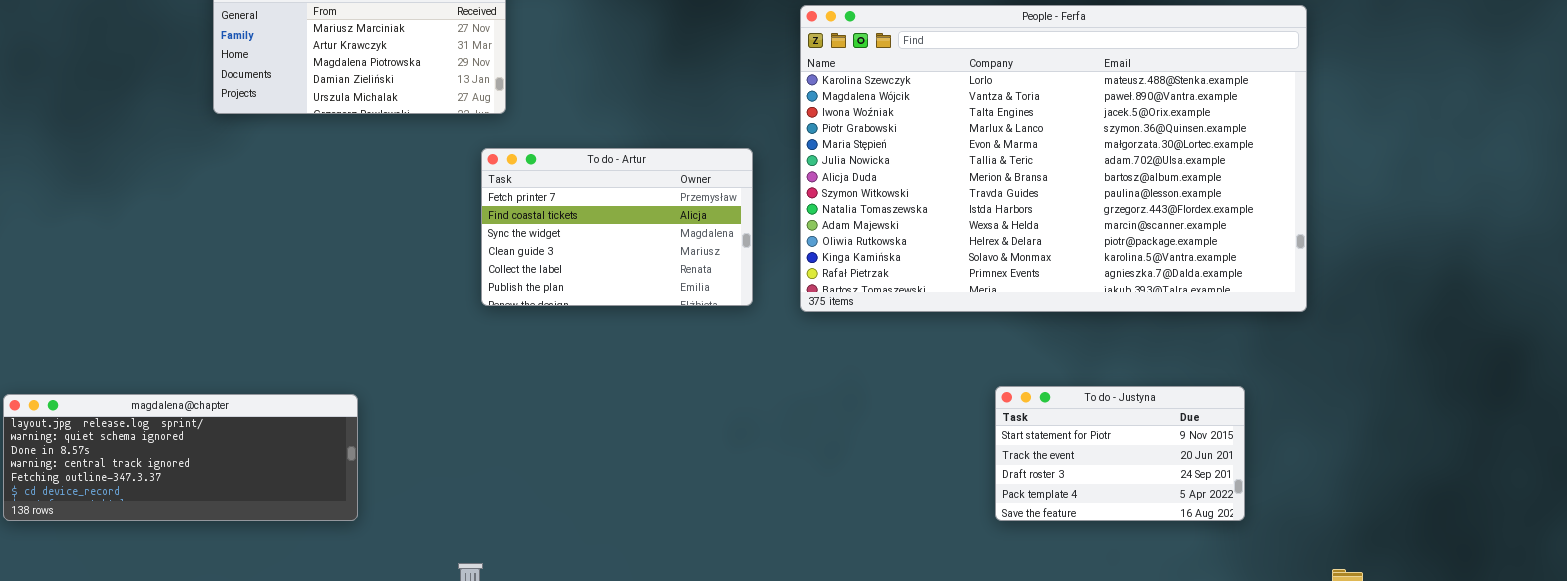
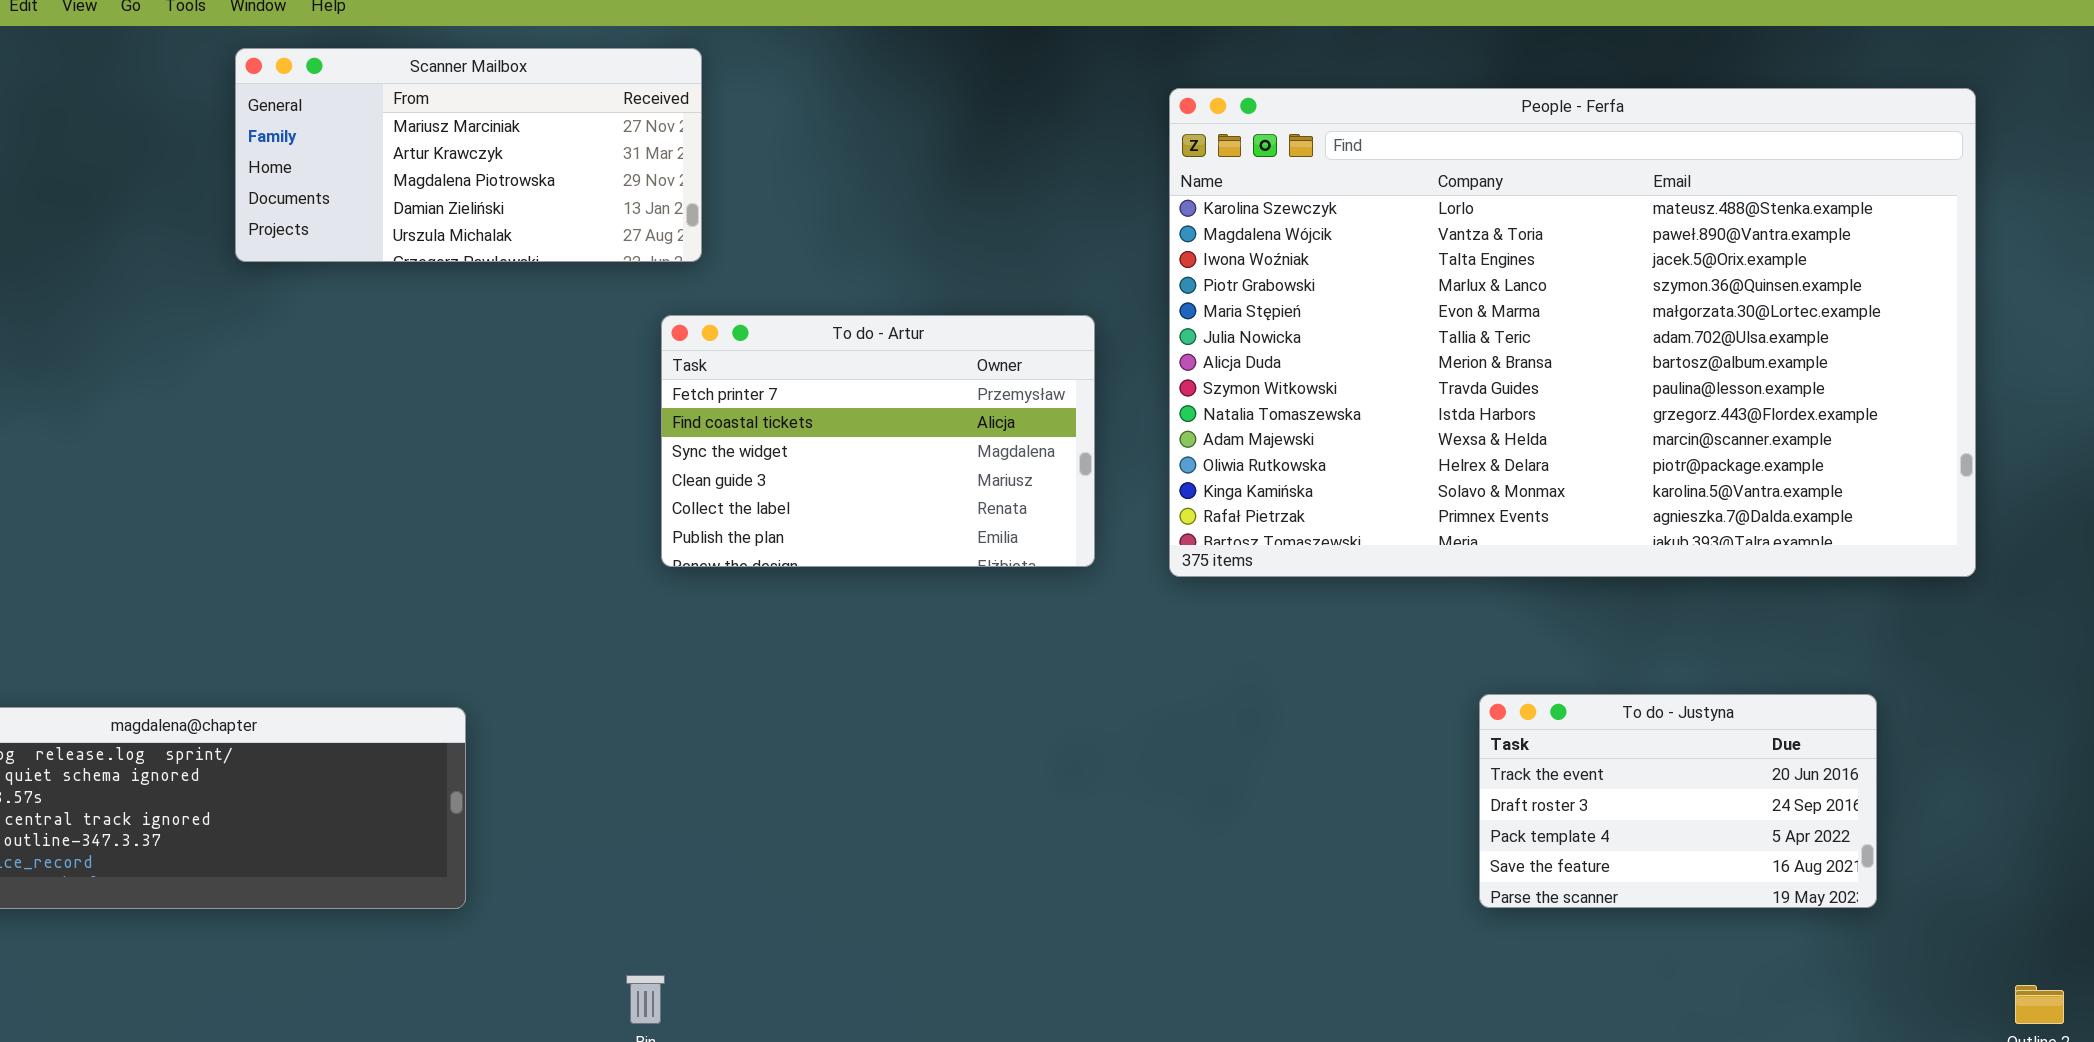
To do - Justyna: [995,386,1245,521] -> [1479,694,1877,908], scrolled down 1 row

